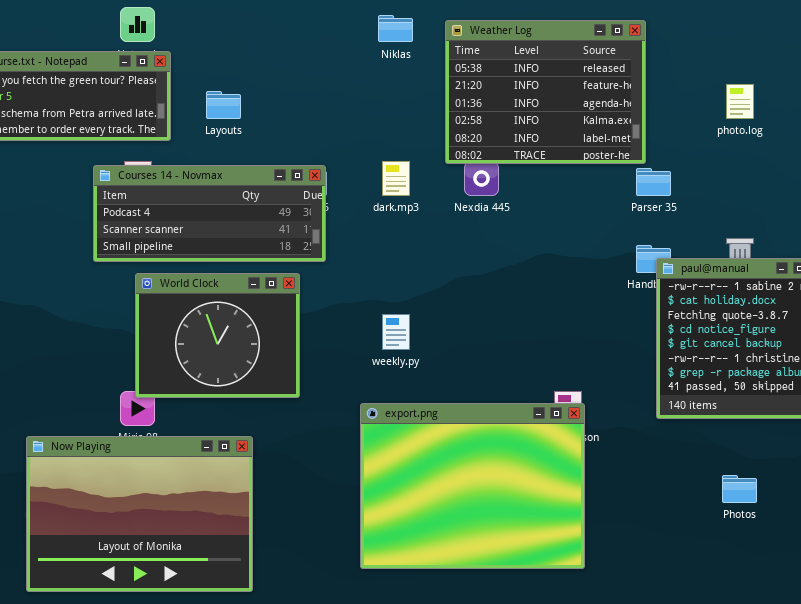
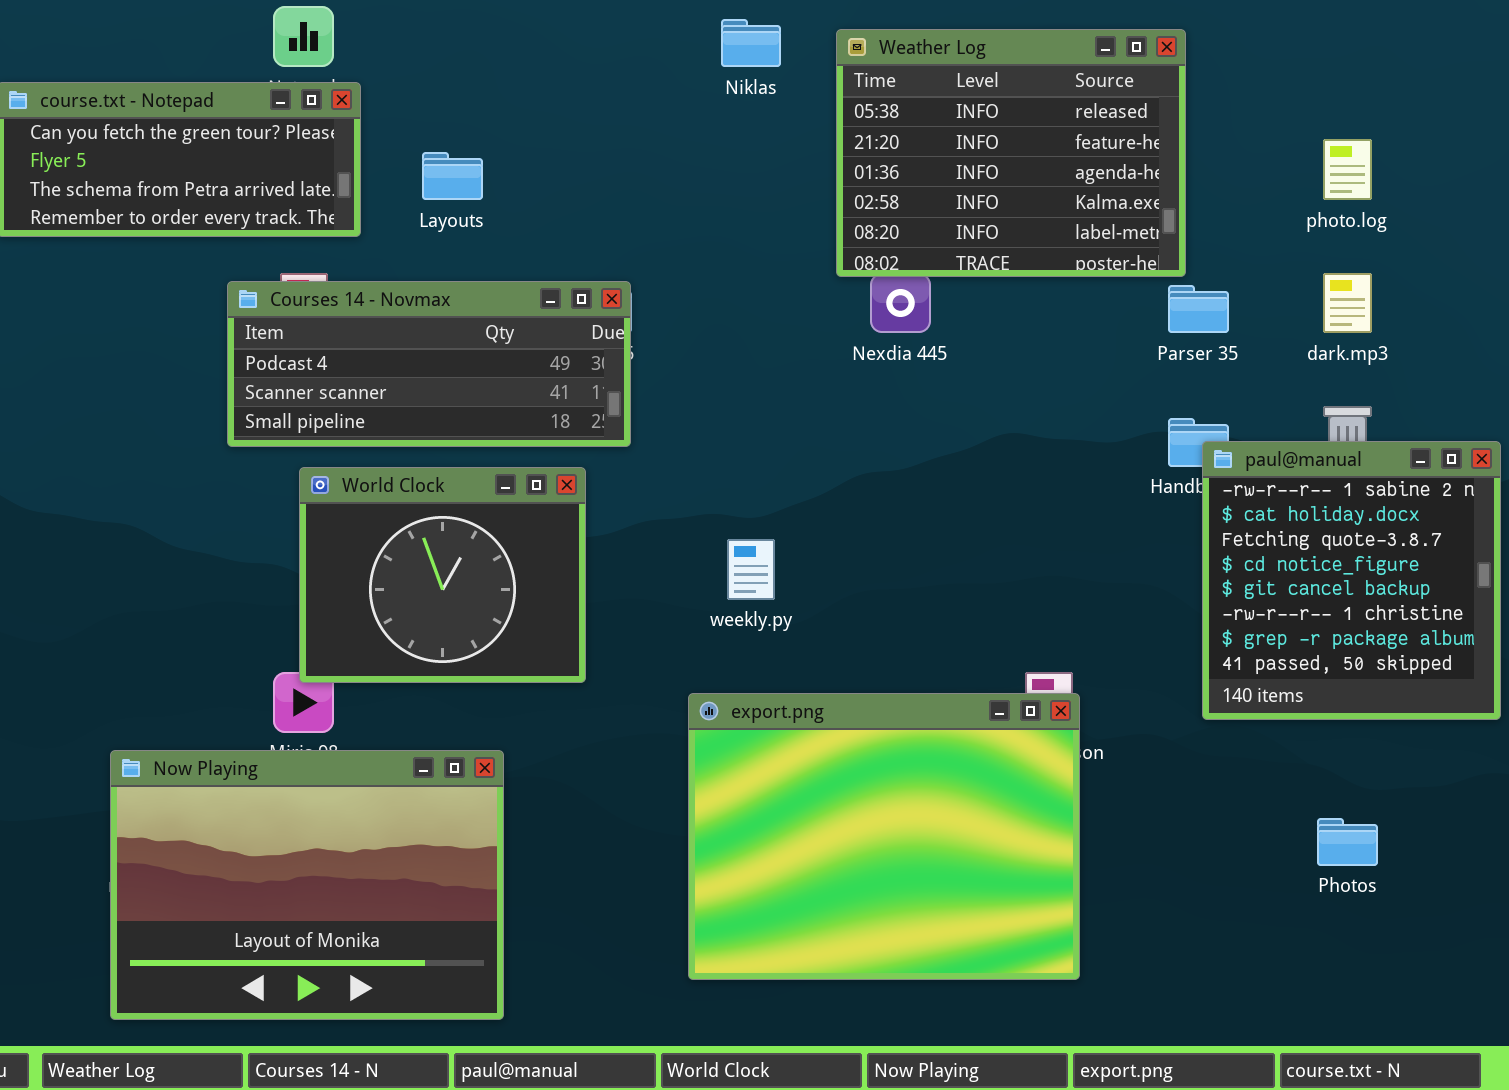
dark.mp3: [382,161,410,196] -> [1323,273,1372,333], moved

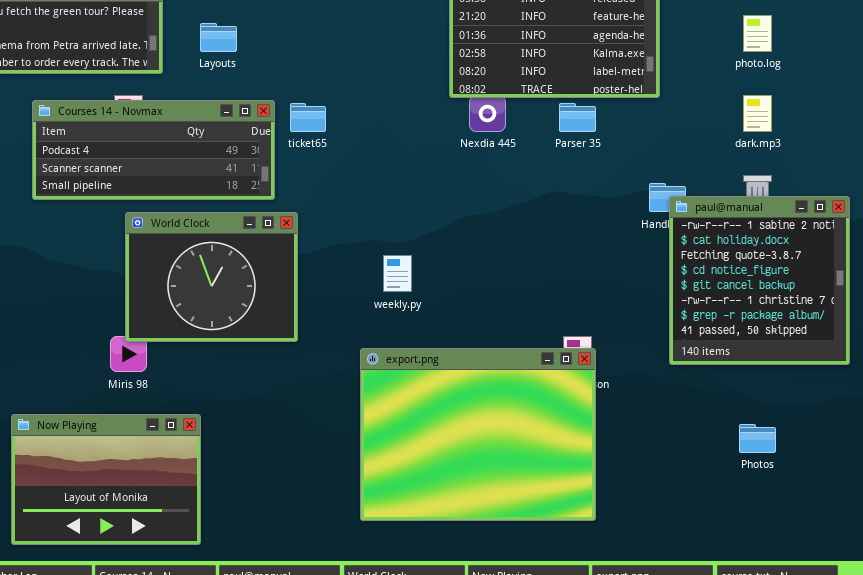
Courses 14 - Novmax: [227,281,631,447] -> [32,100,275,200], moved
Parser 35: [1168,285,1229,333] -> [559,103,596,132], moved
Now Playing: [110,750,504,1020] -> [11,414,201,545], resized

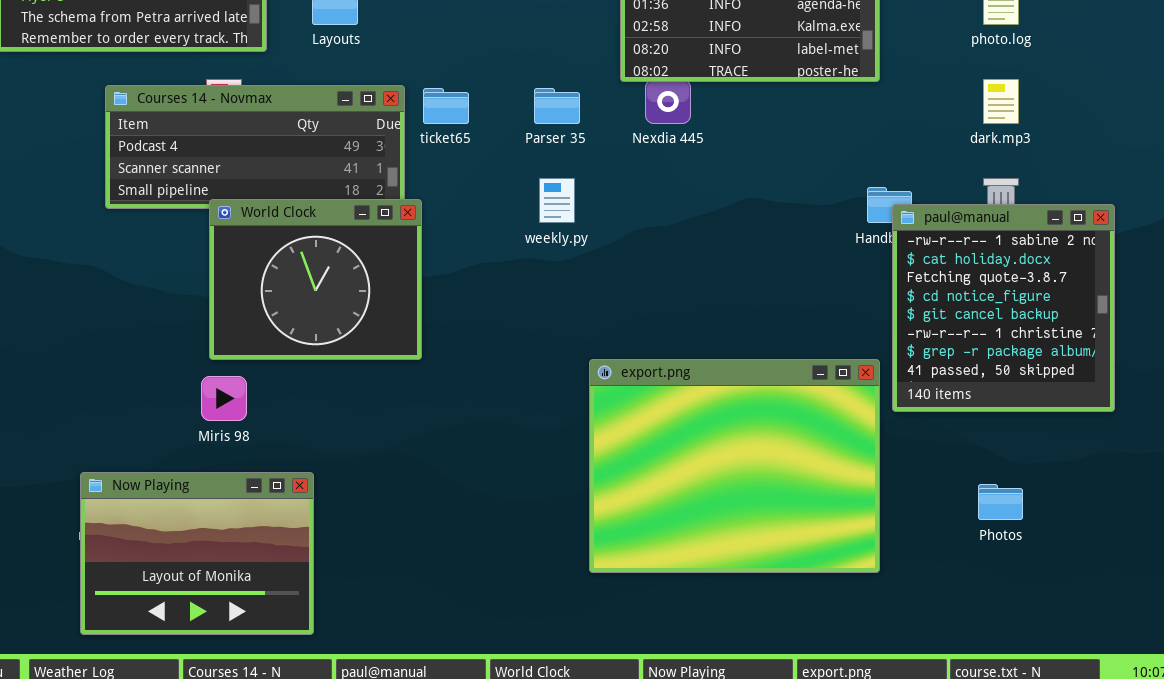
Parser 35: [559,103,596,132] -> [534,88,580,124], moved
World Clock: [125,212,298,342] -> [209,199,422,360], moved
weekly.py: [383,255,412,292] -> [539,178,575,223], moved
export.png: [360,348,596,521] -> [589,359,880,573], moved

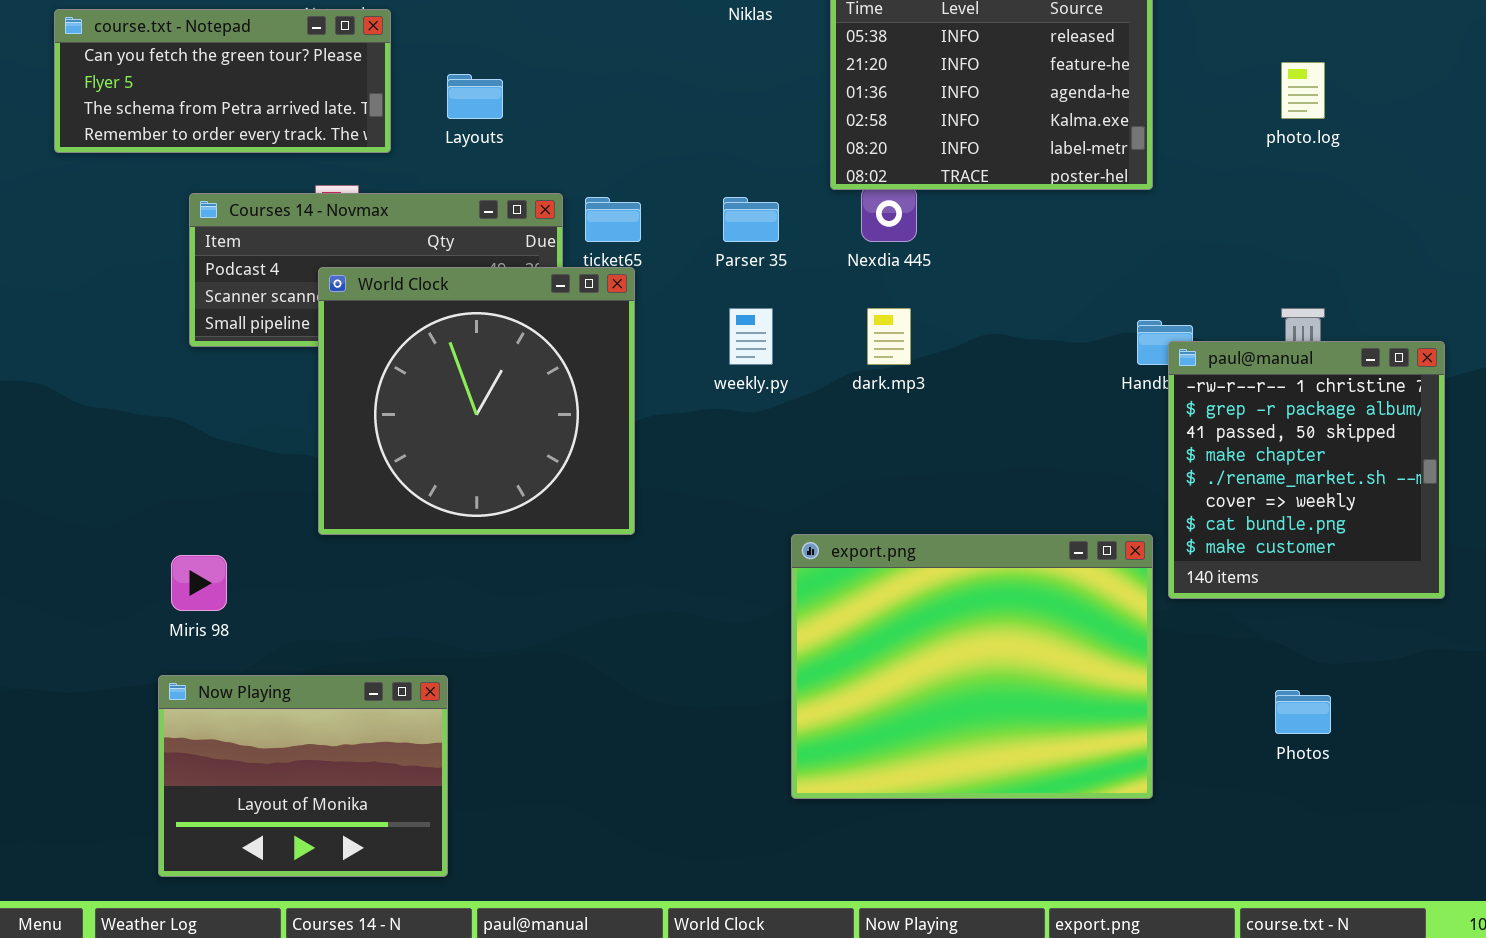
dark.mp3: [983,79,1019,124] -> [867,308,911,365], moved
World Clock: [209,199,422,360] -> [318,267,635,535], resized
paul@manual: [892,204,1115,412] -> [1168,341,1445,599], scrolled down 5 rows
Miris 98: [201,376,247,421] -> [171,555,227,611], moved

